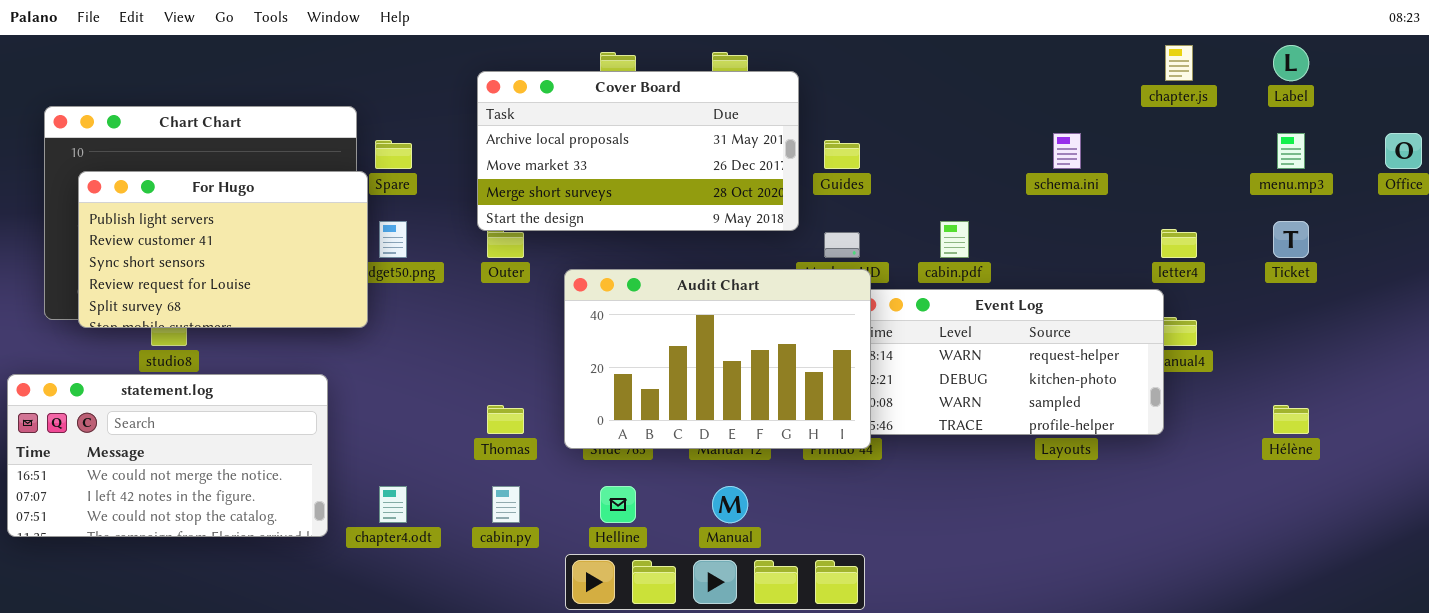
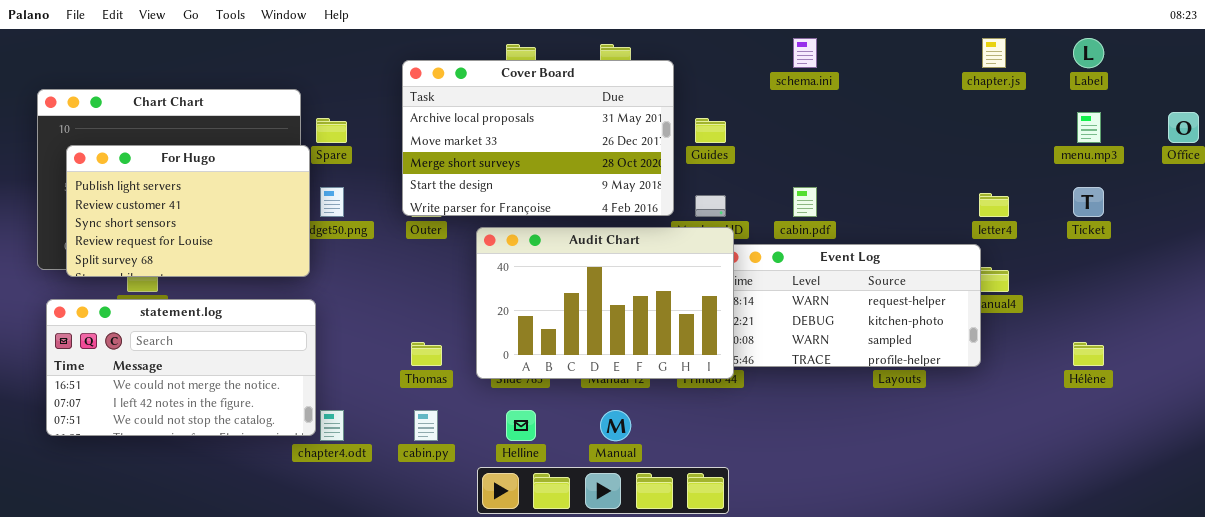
Cover Board: [477,71,799,231] -> [402,60,674,216], resized
schema.ini: [1053,133,1081,169] -> [793,38,817,68], moved
statement.log: [7,374,328,537] -> [46,299,316,436], moved

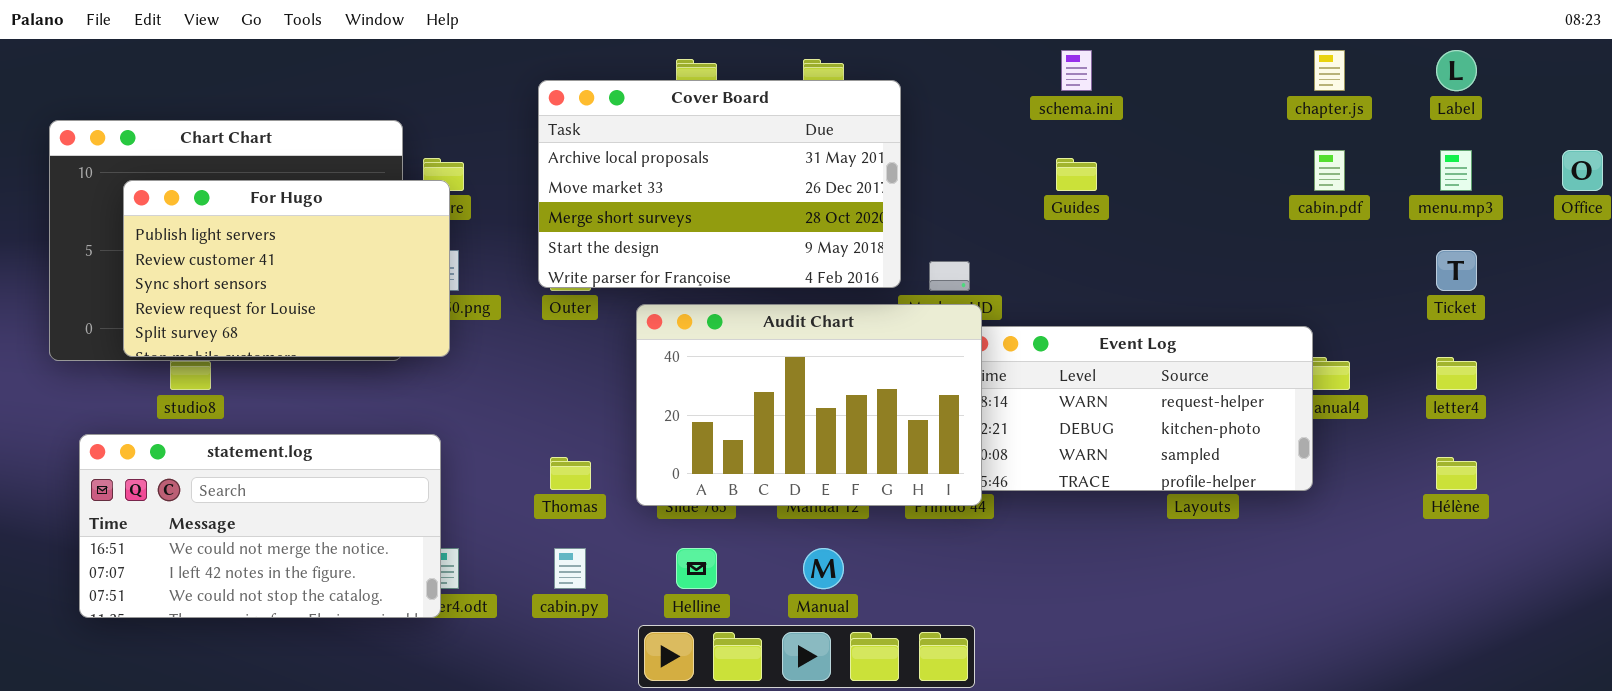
Guides: [695,118,726,143] -> [1056,158,1097,191], moved
For Hugo: [66,145,310,277] -> [123,180,450,357], moved
cabin.pdf: [793,187,817,217] -> [1314,150,1345,191], moved
letter4: [979,193,1009,217] -> [1436,357,1477,390], moved
statement.log: [46,299,316,436] -> [79,434,441,618], moved

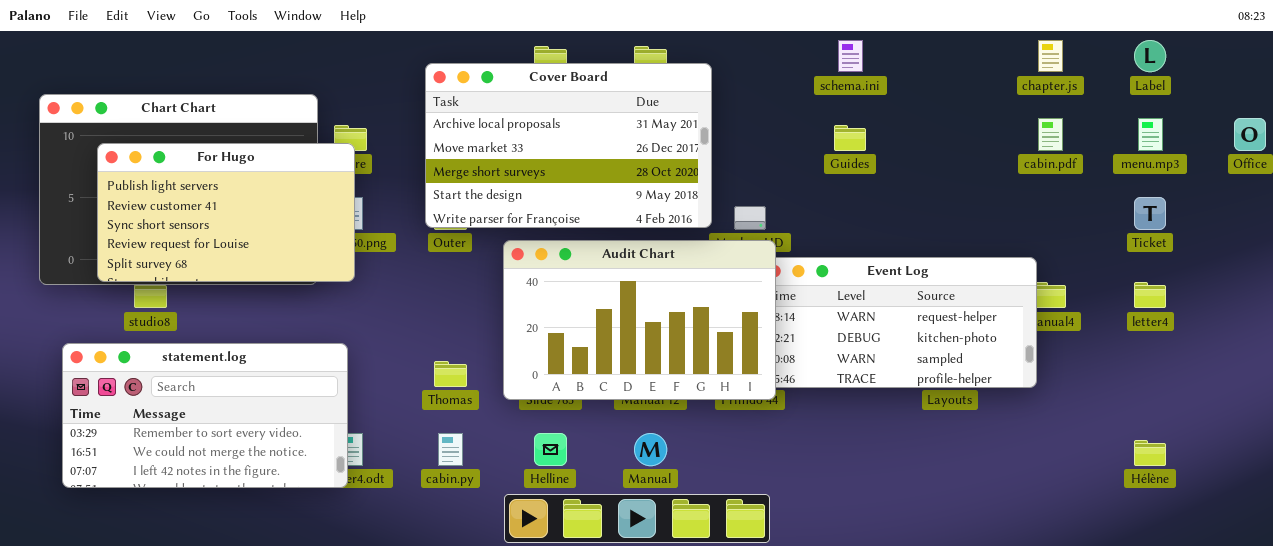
statement.log: [79,434,441,618] -> [62,343,348,488], scrolled up 1 row
Hélène: [1436,457,1477,490] -> [1134,440,1166,466], moved

